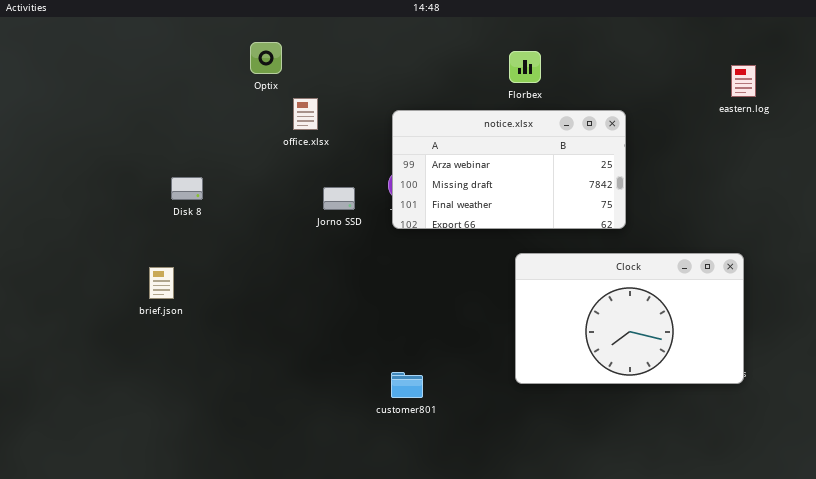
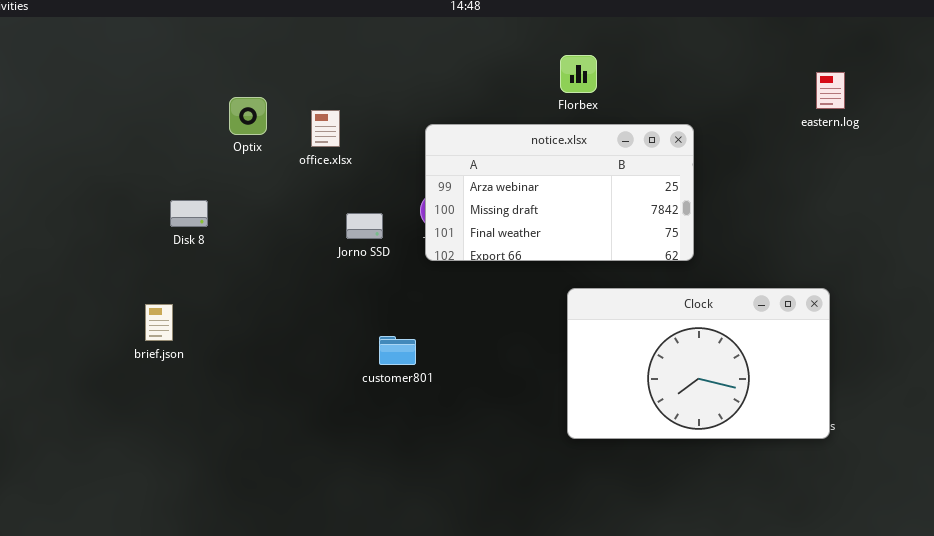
Optix: [250,42,282,74] -> [229,97,267,135], moved
customer801: [391,372,423,398] -> [379,336,416,365], moved

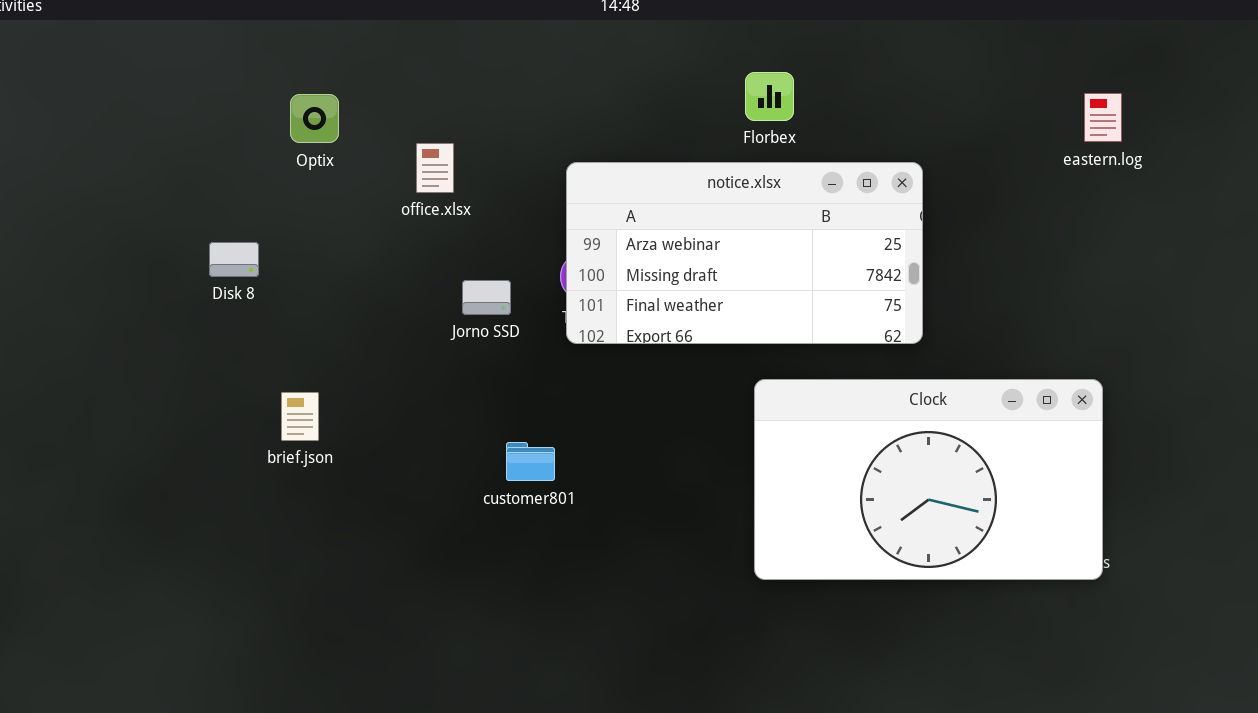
Optix: [229,97,267,135] -> [290,94,339,143], moved
Disk 8: [170,200,208,227] -> [209,242,259,277], moved
brief.json: [145,304,173,341] -> [281,392,319,441], moved

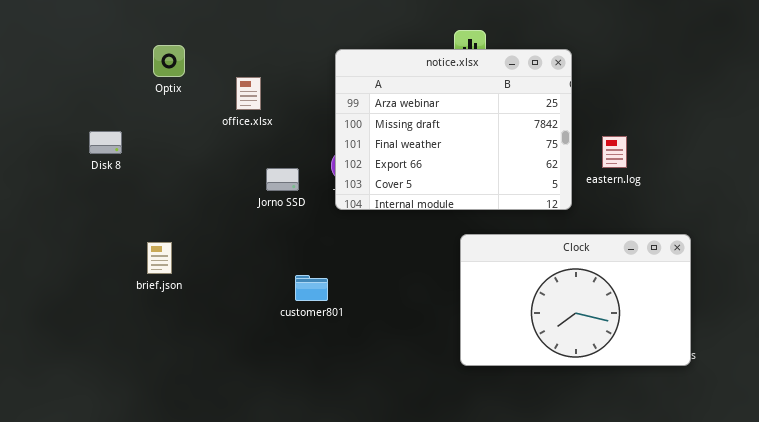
eastern.log: [1084,93,1122,142] -> [602,136,627,168], moved
notice.xlsx: [566,162,923,344] -> [335,49,572,210], resized
Disk 8: [209,242,259,277] -> [89,131,122,154], moved

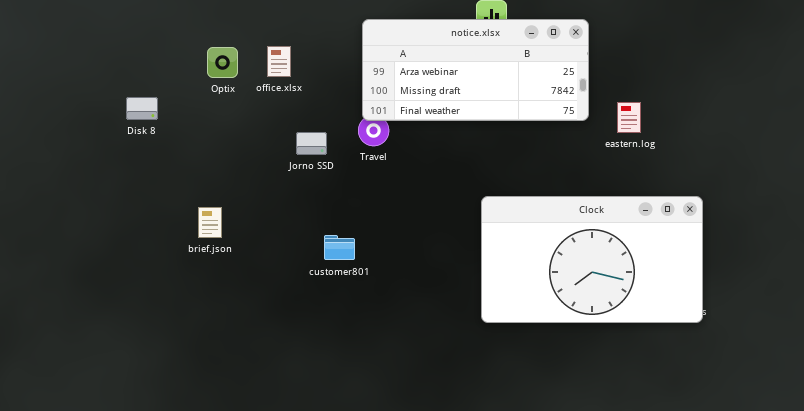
Optix: [153,45,185,77] -> [207,47,238,78], moved
notice.xlsx: [335,49,572,210] -> [362,19,589,121], resized
brief.json: [147,242,172,274] -> [198,207,222,238], moved

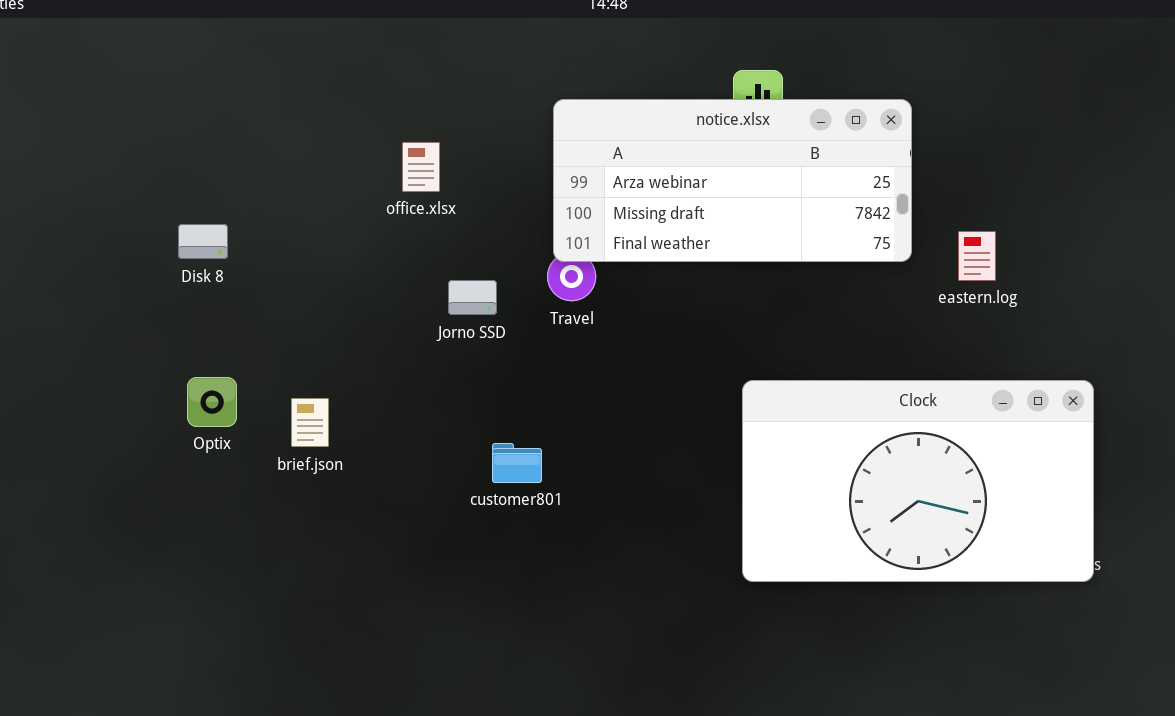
Optix: [207,47,238,78] -> [187,377,237,427], moved

